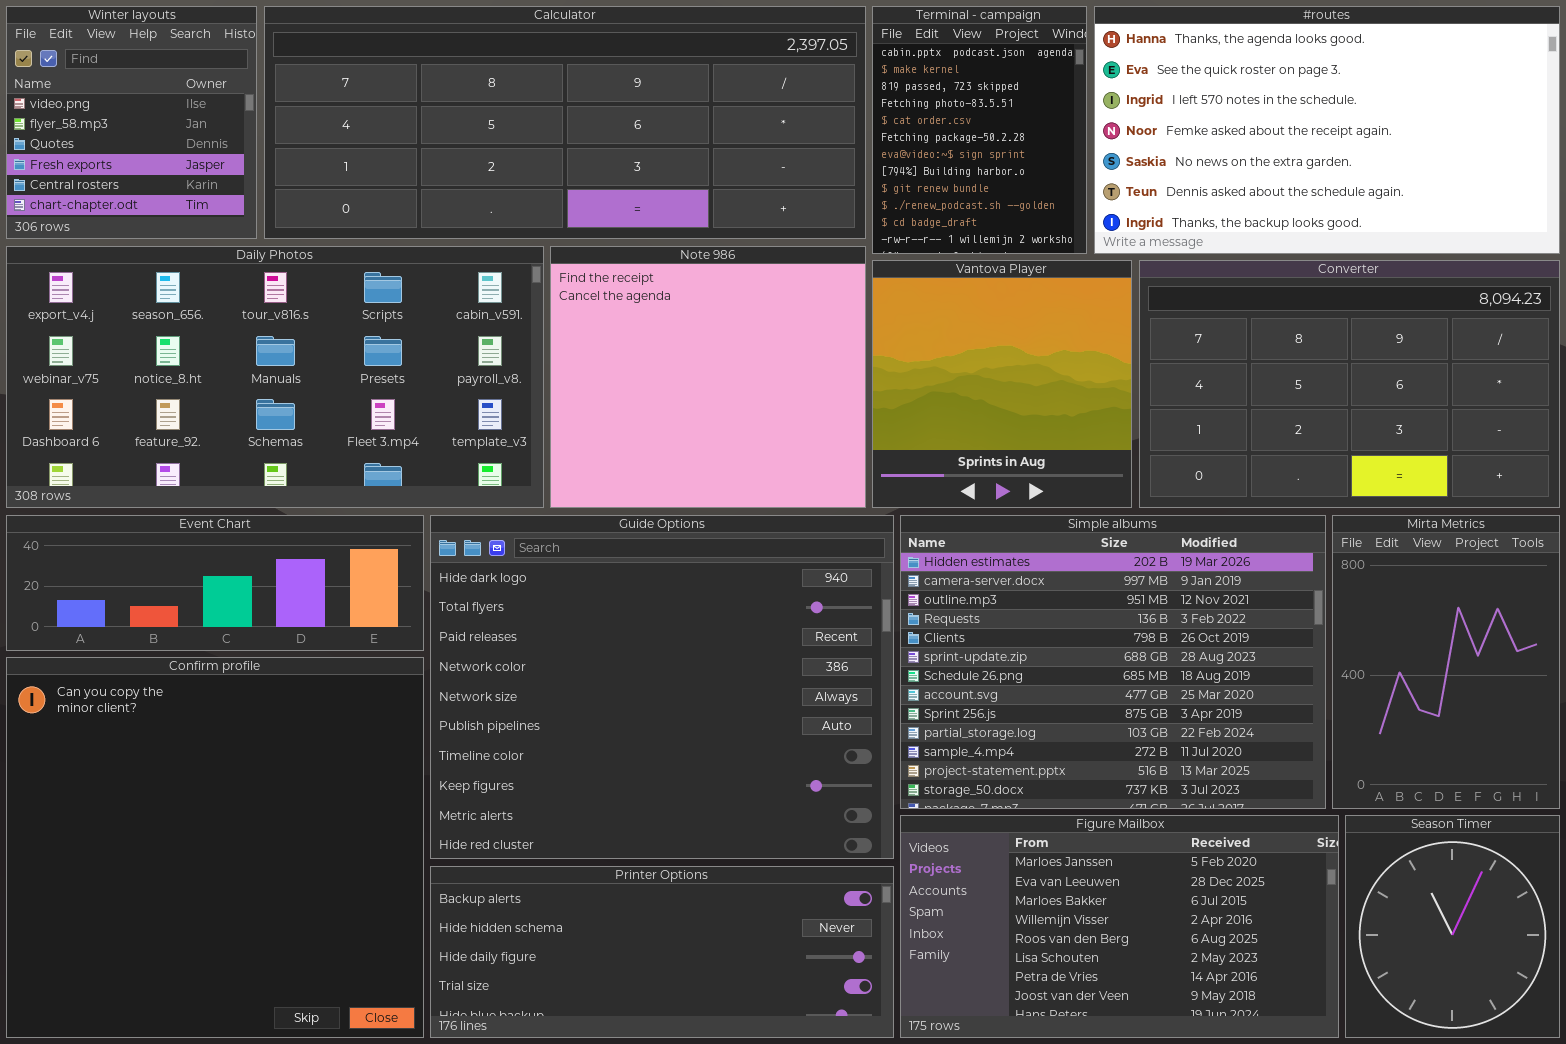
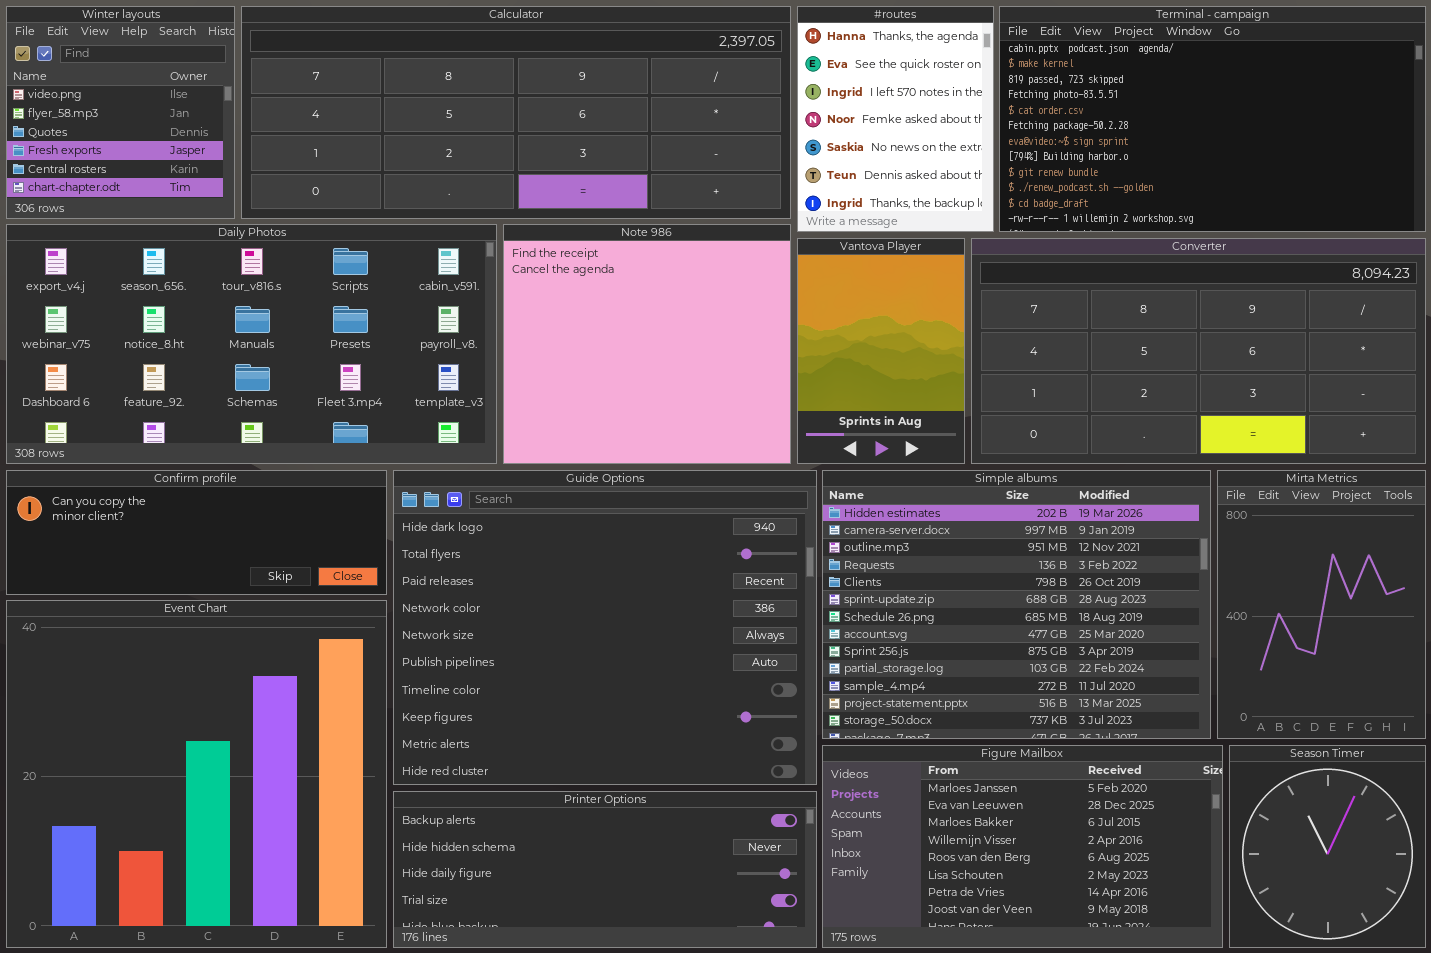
Terminal - campaign: [872,6,1087,254] -> [999,6,1426,232], moved, resized
#routes: [1094,6,1560,254] -> [797,6,994,232], moved, resized
Vantova Player: [872,260,1132,508] -> [797,238,965,464], resized
Converter: [1139,260,1560,508] -> [971,238,1426,464], resized
Event Chart: [6,515,424,651] -> [6,600,387,948], moved, resized
Confirm profile: [6,657,424,1038] -> [6,470,387,595], moved, resized

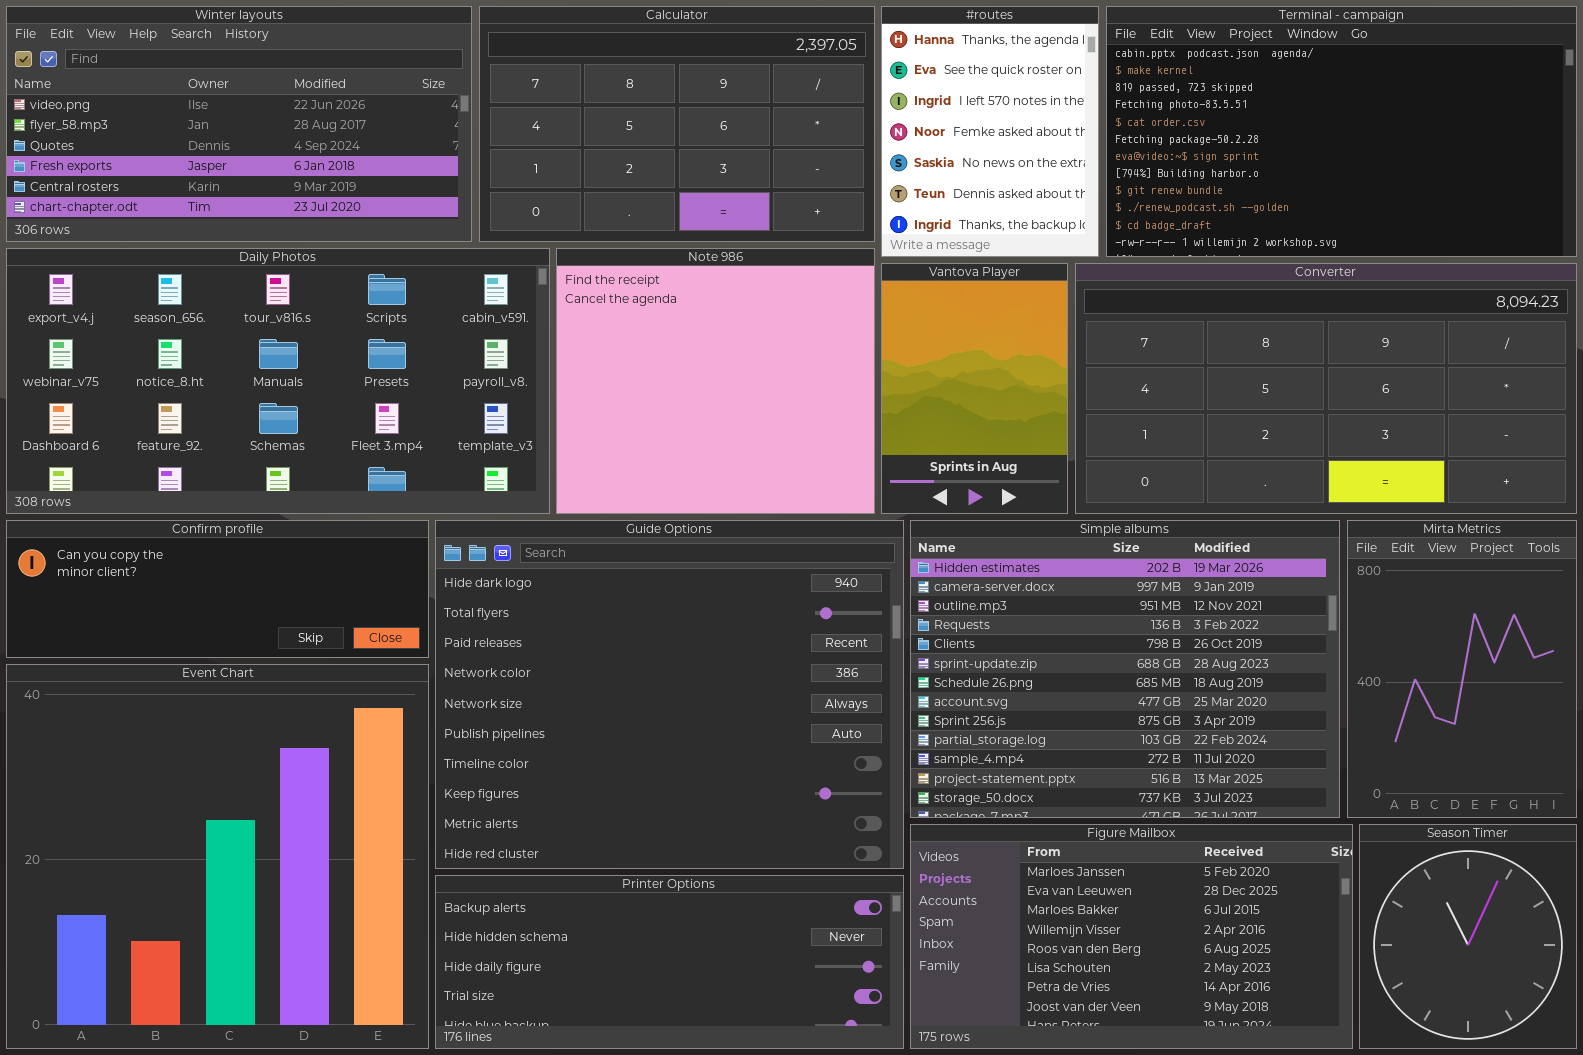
Winter layouts: [6,6,235,219] -> [6,6,472,242], resized
Calculator: [241,6,791,219] -> [479,6,875,242], resized

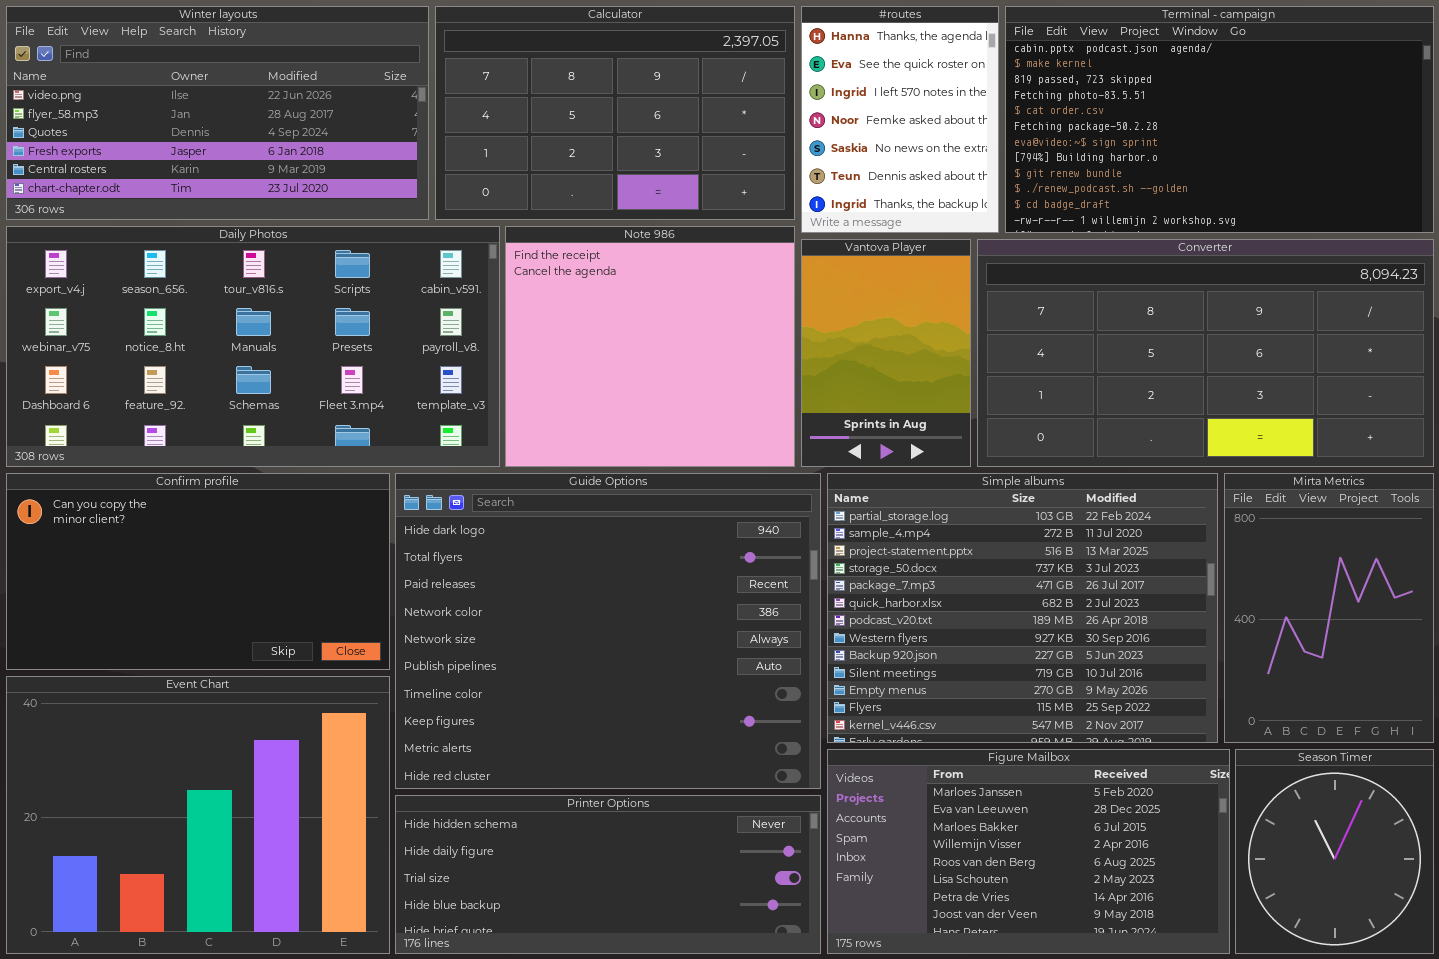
Confirm profile: [6,520,429,658] -> [6,473,390,670], resized
Simple albums: [910,520,1340,818] -> [827,473,1218,743], scrolled down 9 rows
Event Chart: [6,664,429,1049] -> [6,676,390,954], resized
Printer Options: [435,875,904,1049] -> [395,795,821,954], scrolled down 1 row

